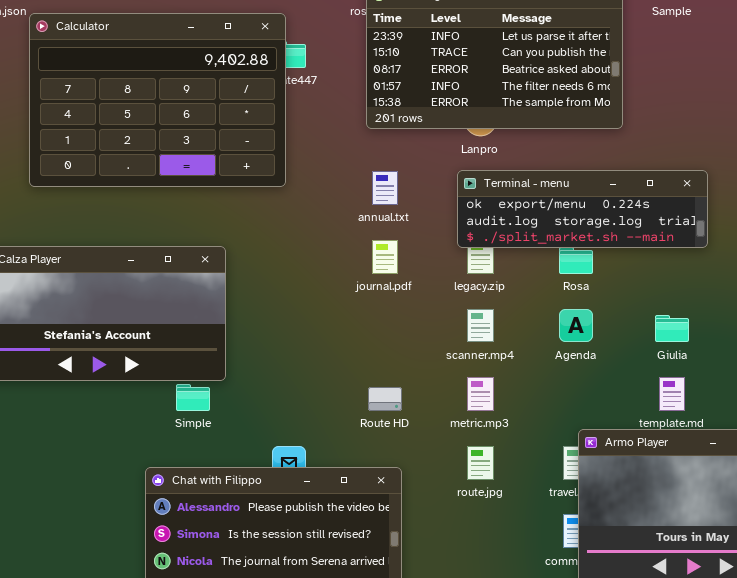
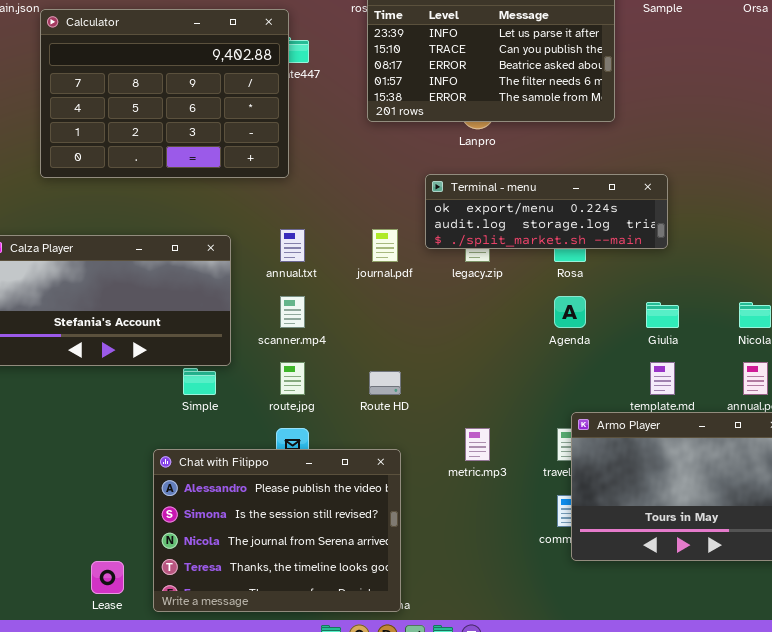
Terminal - menu: [457,170,708,248] -> [425,174,668,249], moved
annual.txt: [372,171,398,205] -> [280,229,305,262], moved
scanner.mp4: [467,309,494,342] -> [280,296,305,328], moved
metric.mp3: [467,377,494,411] -> [465,428,490,461], moved
route.jpg: [467,446,494,480] -> [280,362,305,395], moved

